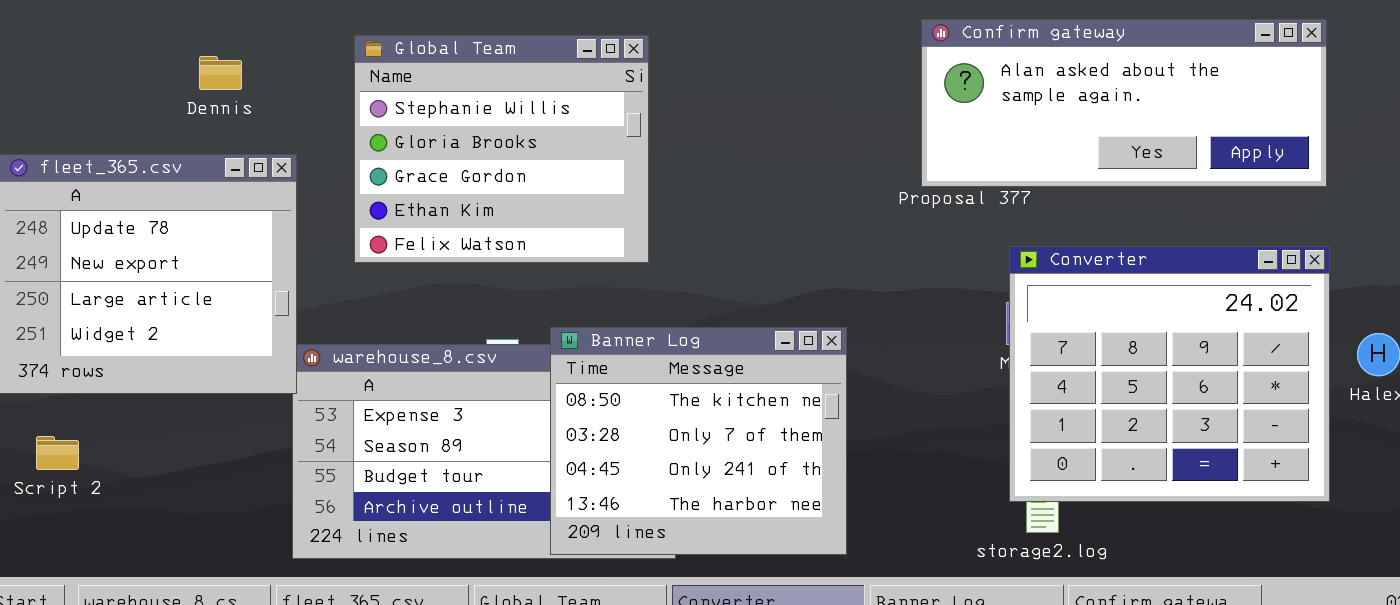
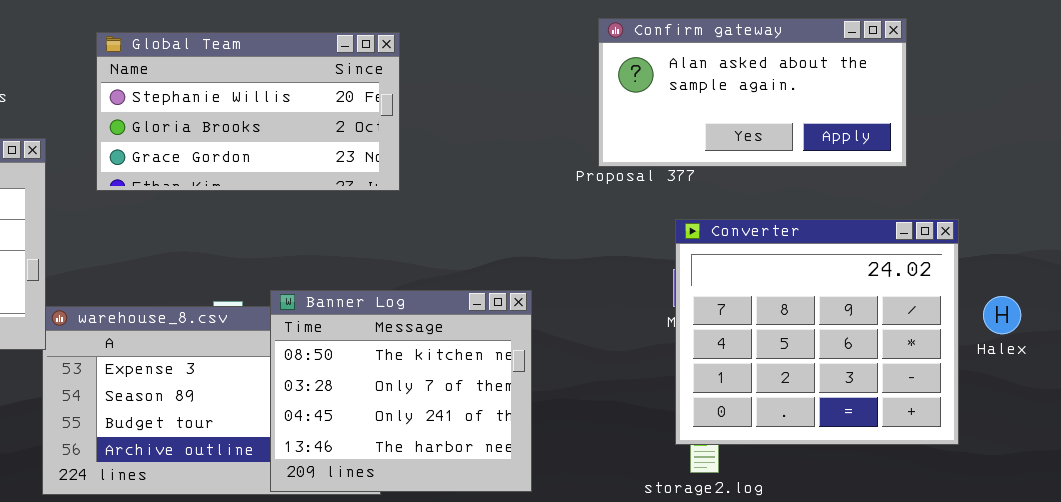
Confirm gateway: [921,19,1327,187] -> [598,18,907,167], resized
Global Team: [354,35,649,263] -> [96,32,400,191], resized

